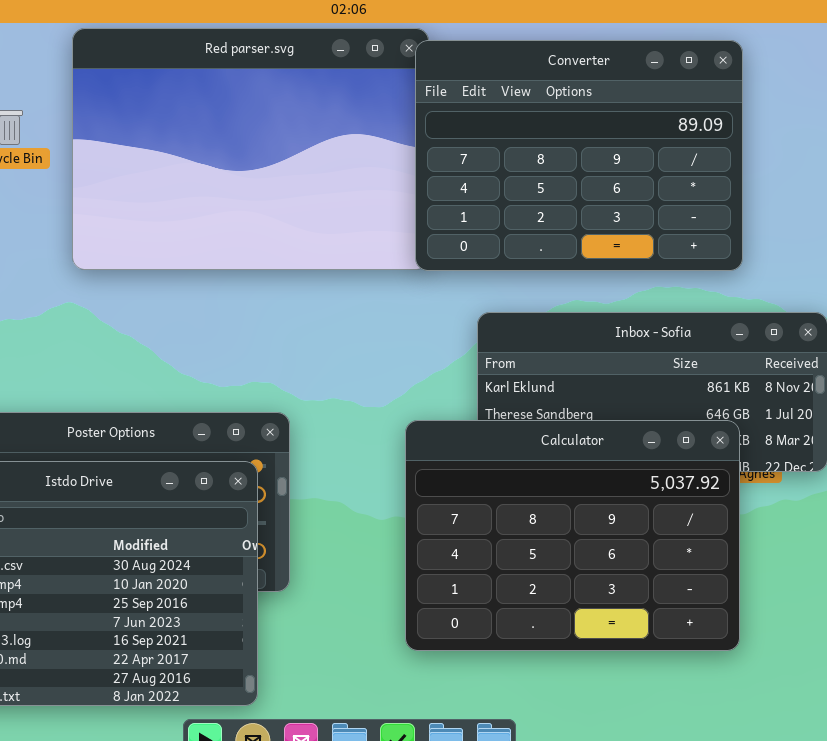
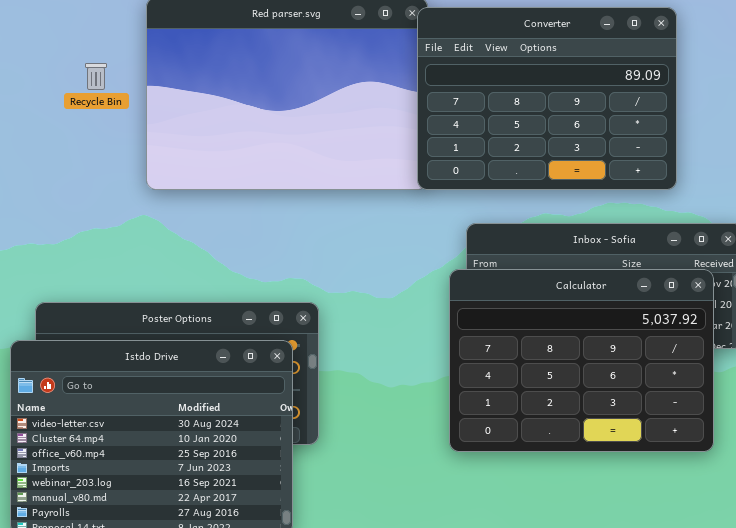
Calculator: [405,420,740,651] -> [449,269,714,452], moved

